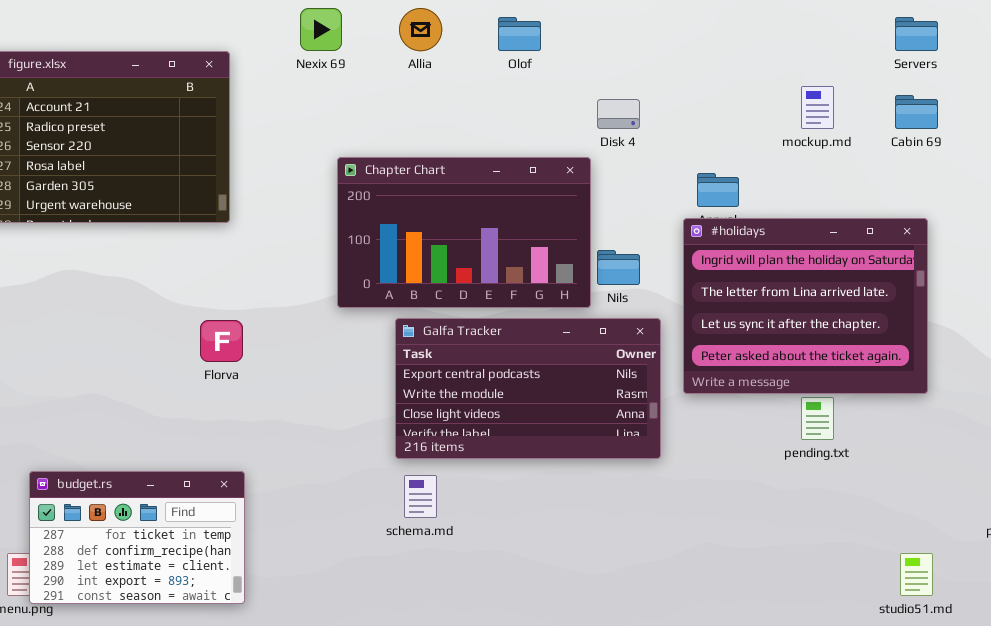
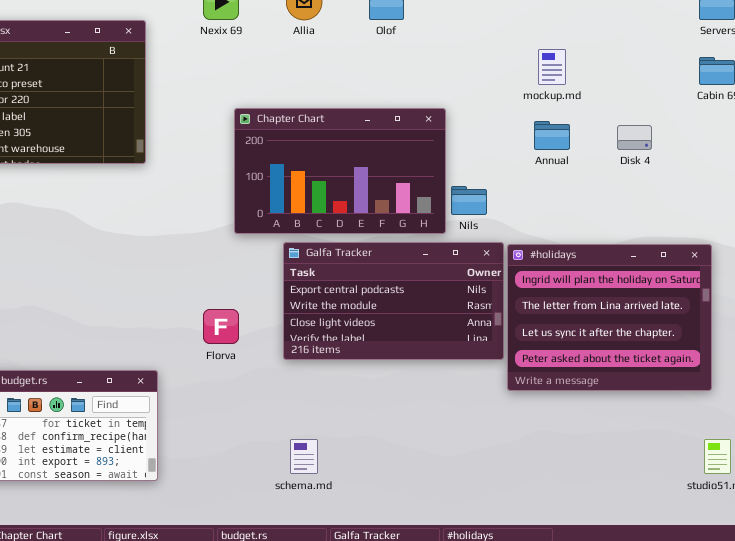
mockup.md: [801,86,834,129] -> [538,49,566,85], moved
Disk 4: [597,99,640,129] -> [617,125,652,150], moved
#holidays: [683,218,928,394] -> [507,244,712,391], moved
Florva: [200,320,243,362] -> [203,309,239,344], moved
schema.md: [404,475,437,518] -> [290,439,318,474], moved

